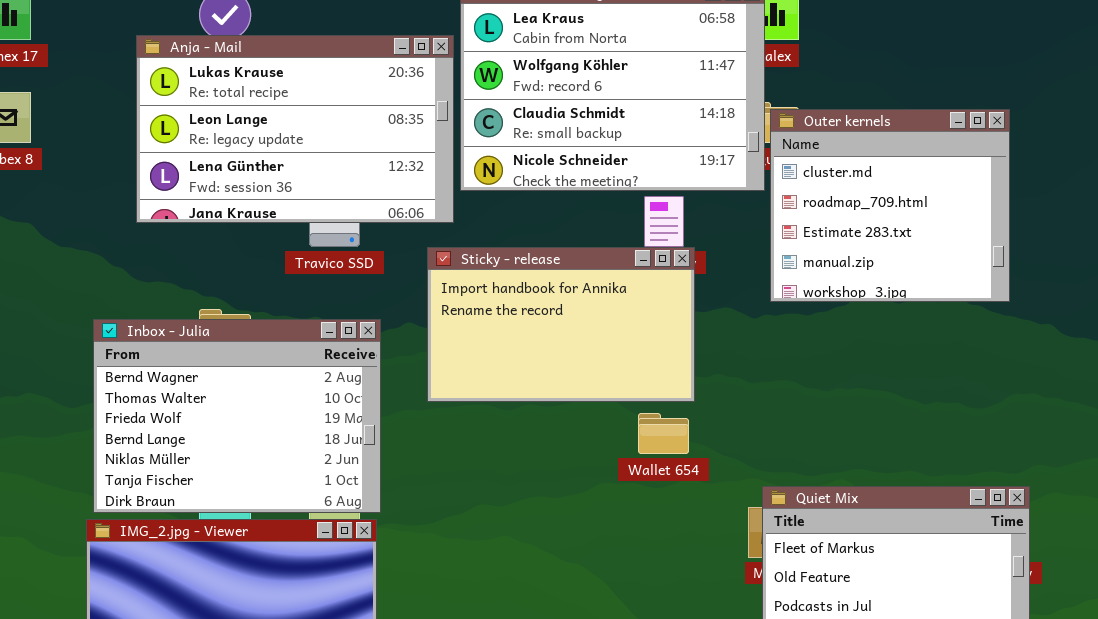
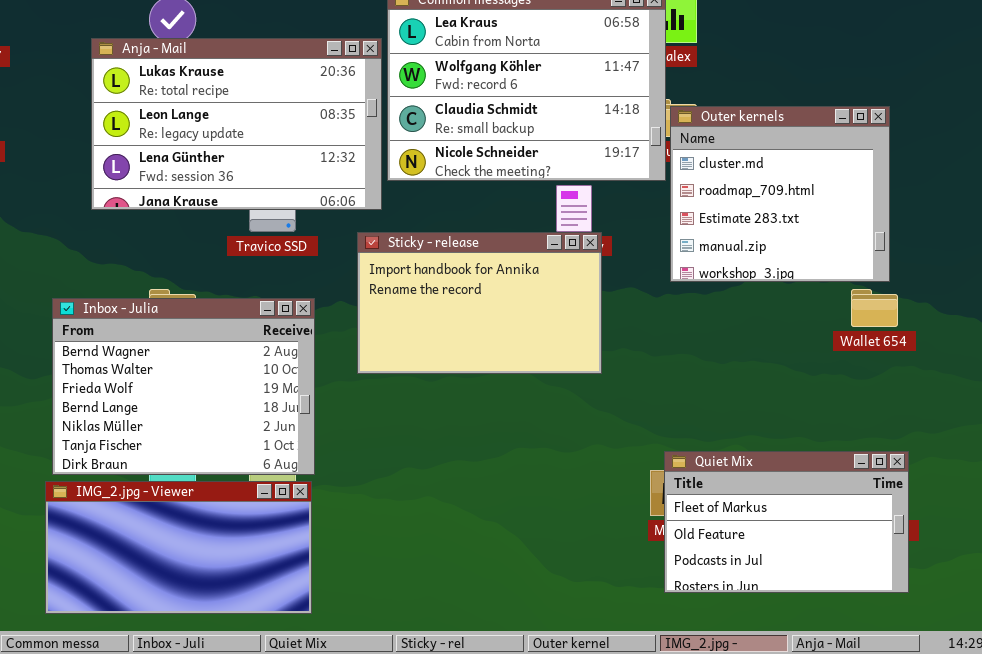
Wallet 654: [638,413,689,454] -> [851,289,898,327], moved

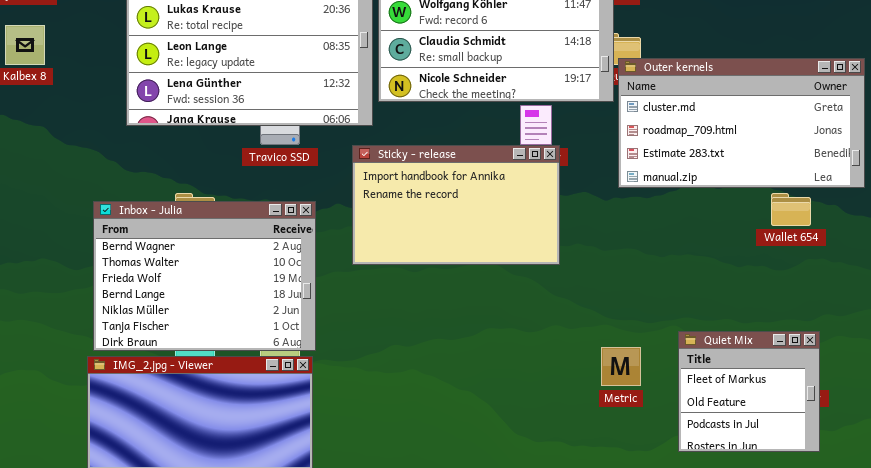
Outer kernels: [670,106,890,282] -> [618,58,865,188], resized
Quiet Mix: [664,451,909,593] -> [678,331,820,452], resized

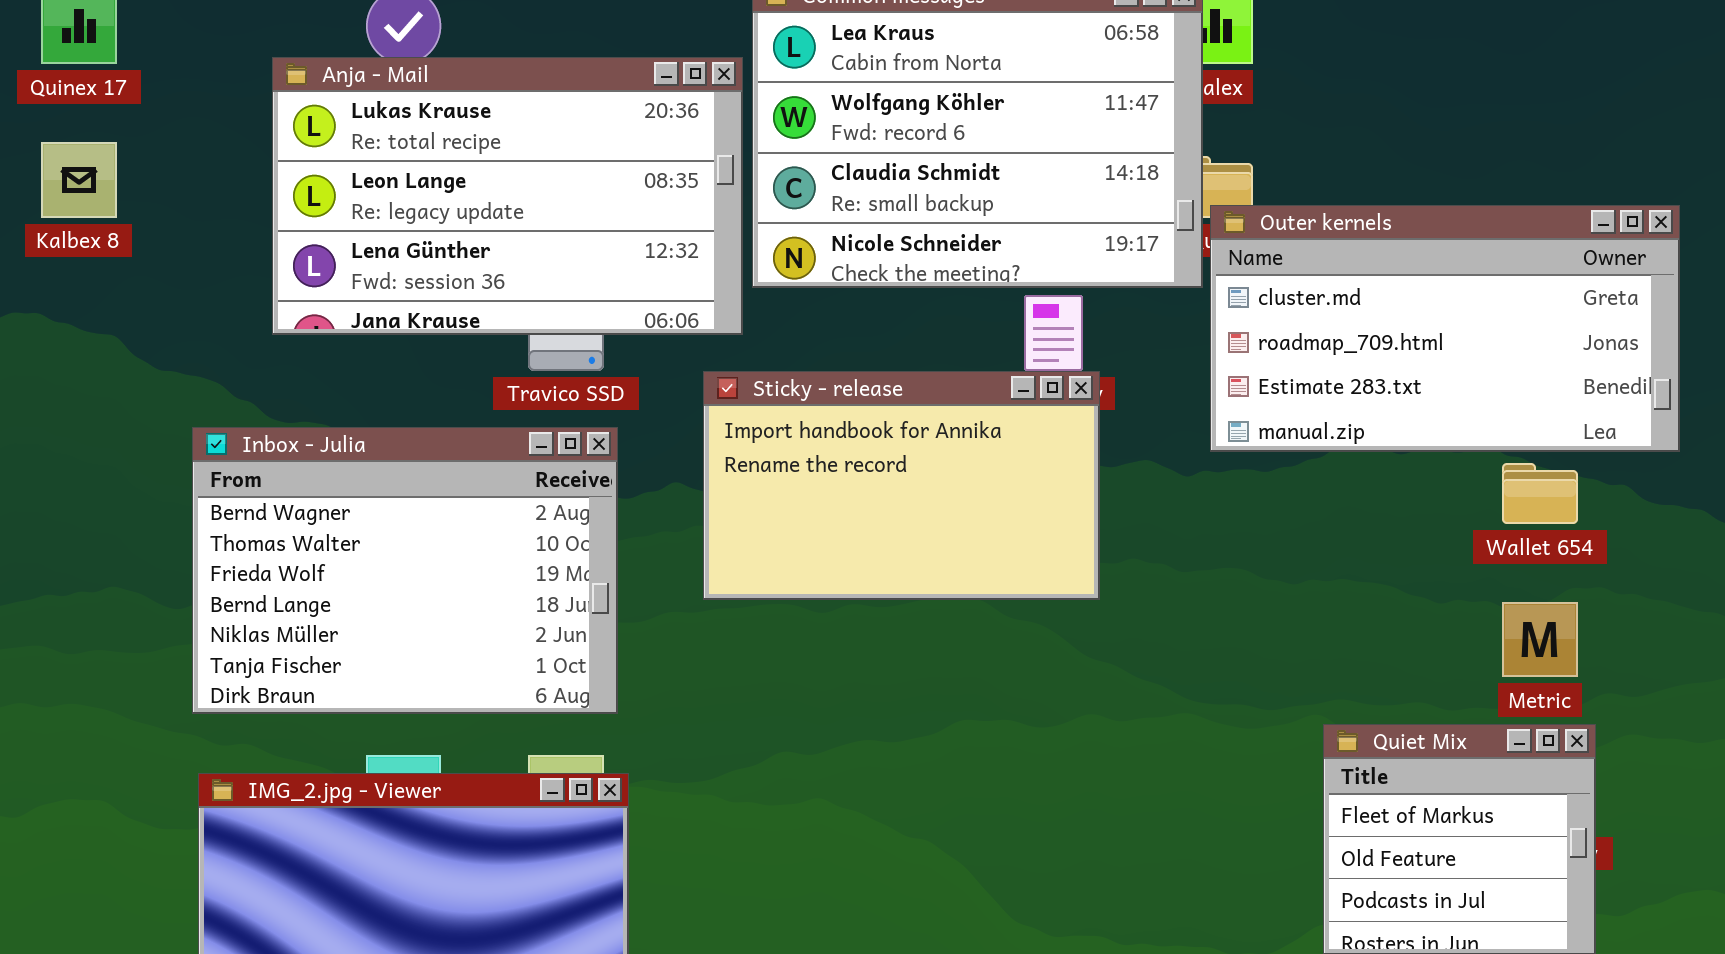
Inbox - Julia: [93,201,316,351] -> [192,427,618,714], moved
Metric: [601,347,641,386] -> [1502,602,1578,677], moved

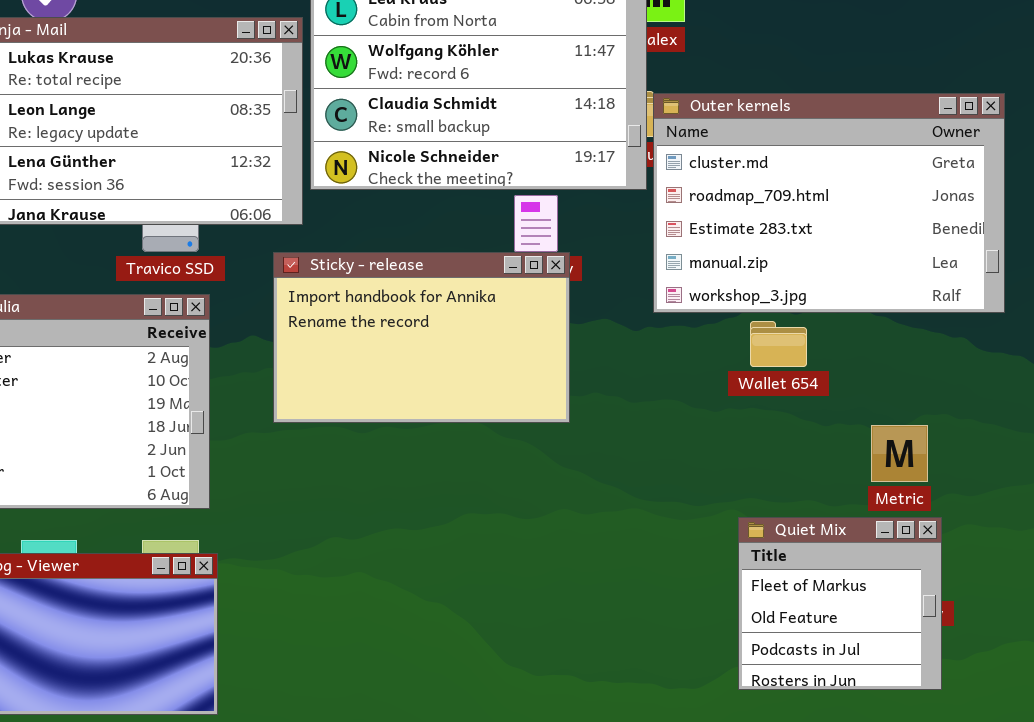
Outer kernels: [1210,205,1680,452] -> [653,93,1005,313], resized
Wallet 654: [1502,463,1578,524] -> [750,321,807,367], moved

